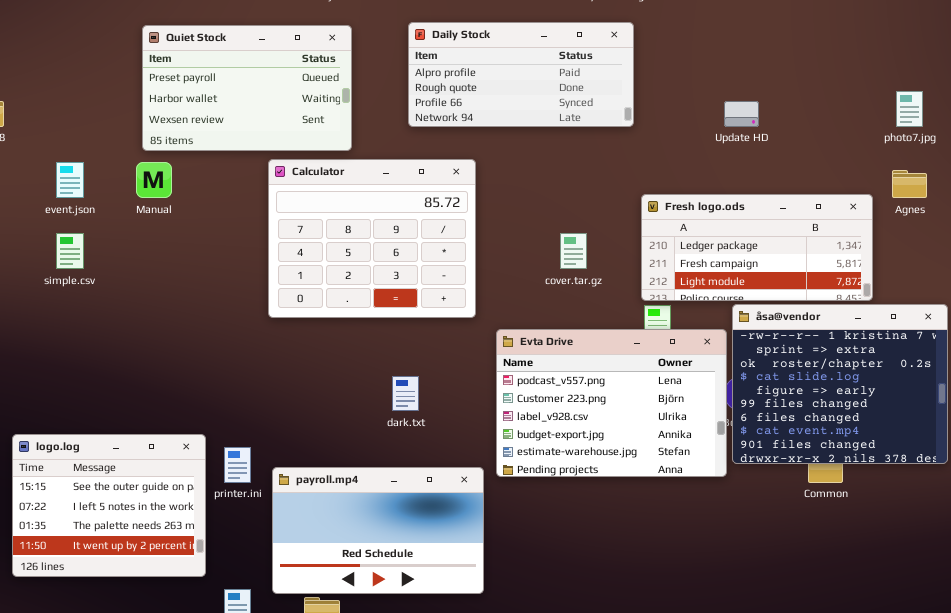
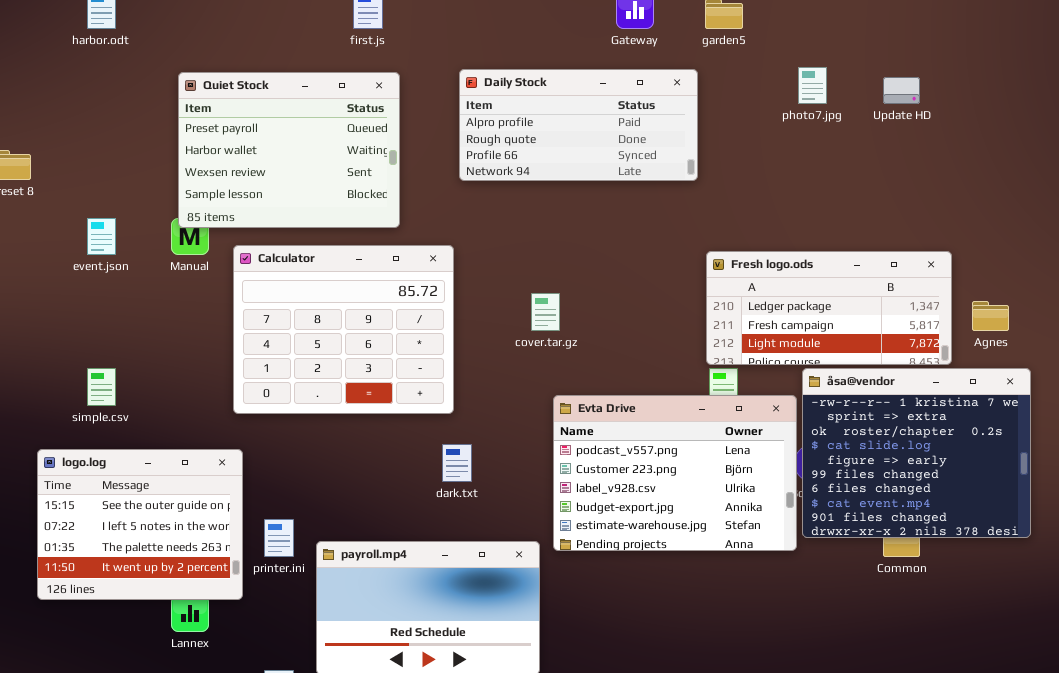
Quiet Stock: [142,25,352,151] -> [178,72,400,228], resized
photo7.jpg: [896,91,923,127] -> [798,67,827,104], moved
Update HD: [724,101,759,127] -> [883,77,920,104], moved
Calculator: [268,159,476,318] -> [233,245,454,414], moved
Agnes: [892,170,927,198] -> [972,301,1009,331], moved
simple.csv: [56,233,84,269] -> [87,368,116,406], moved
cover.tar.gz: [560,233,587,269] -> [531,293,560,331], moved
logo.log: [12,434,206,577] -> [37,449,243,600], moved

